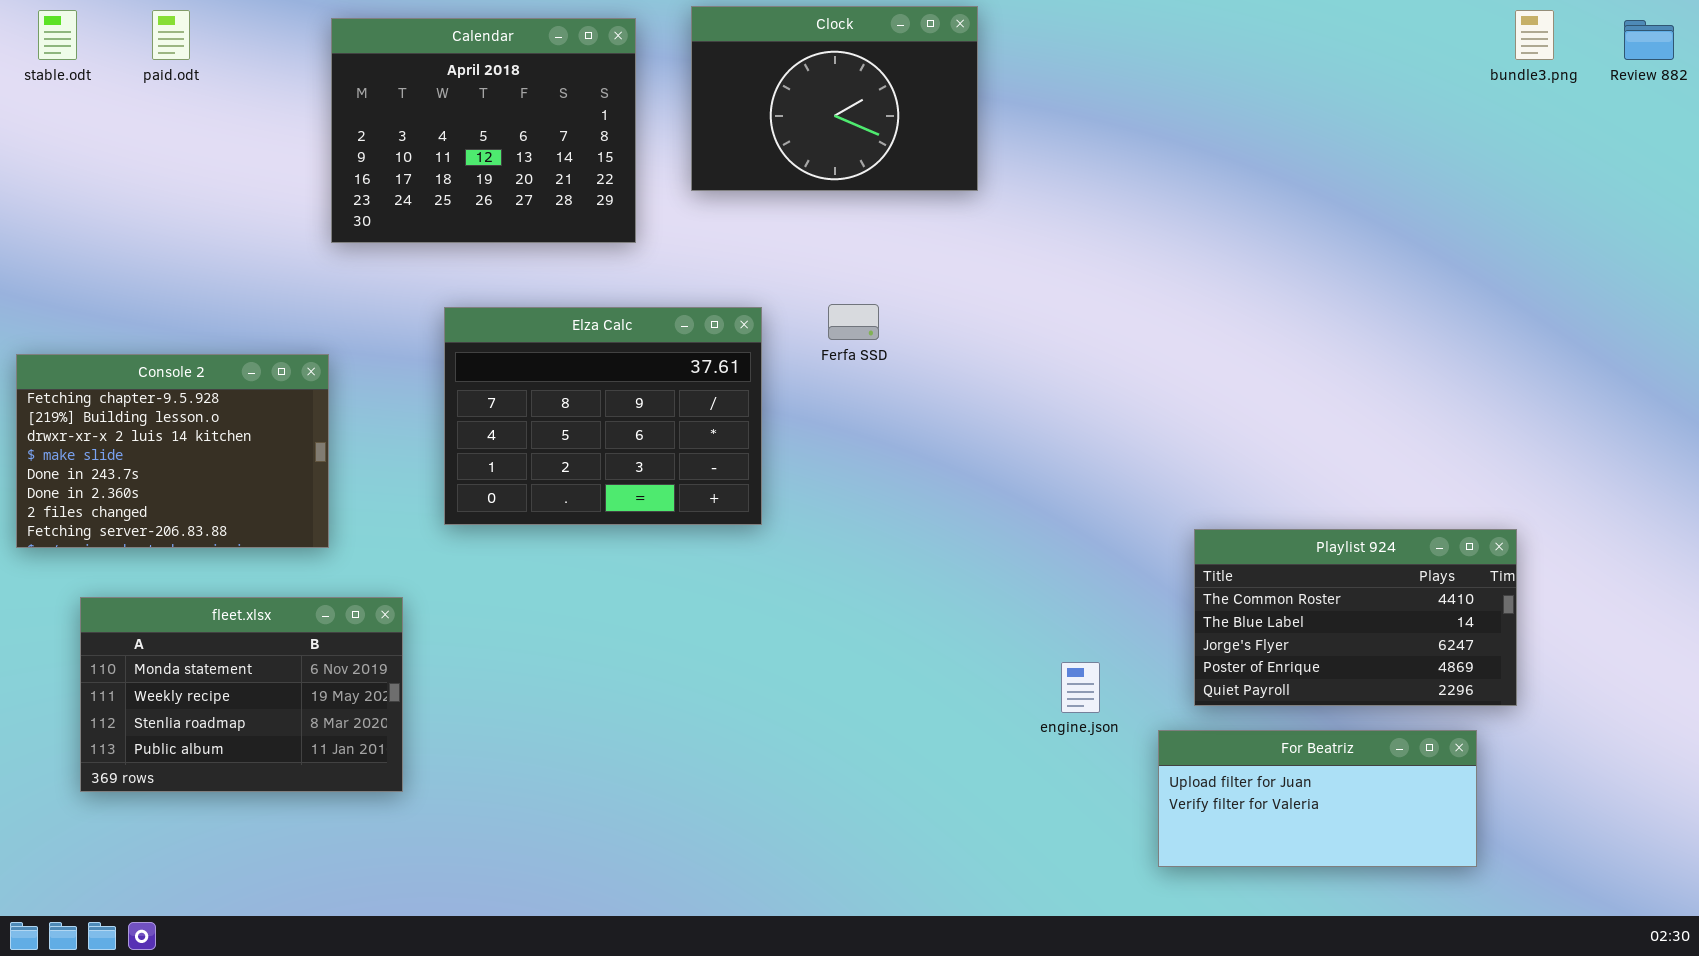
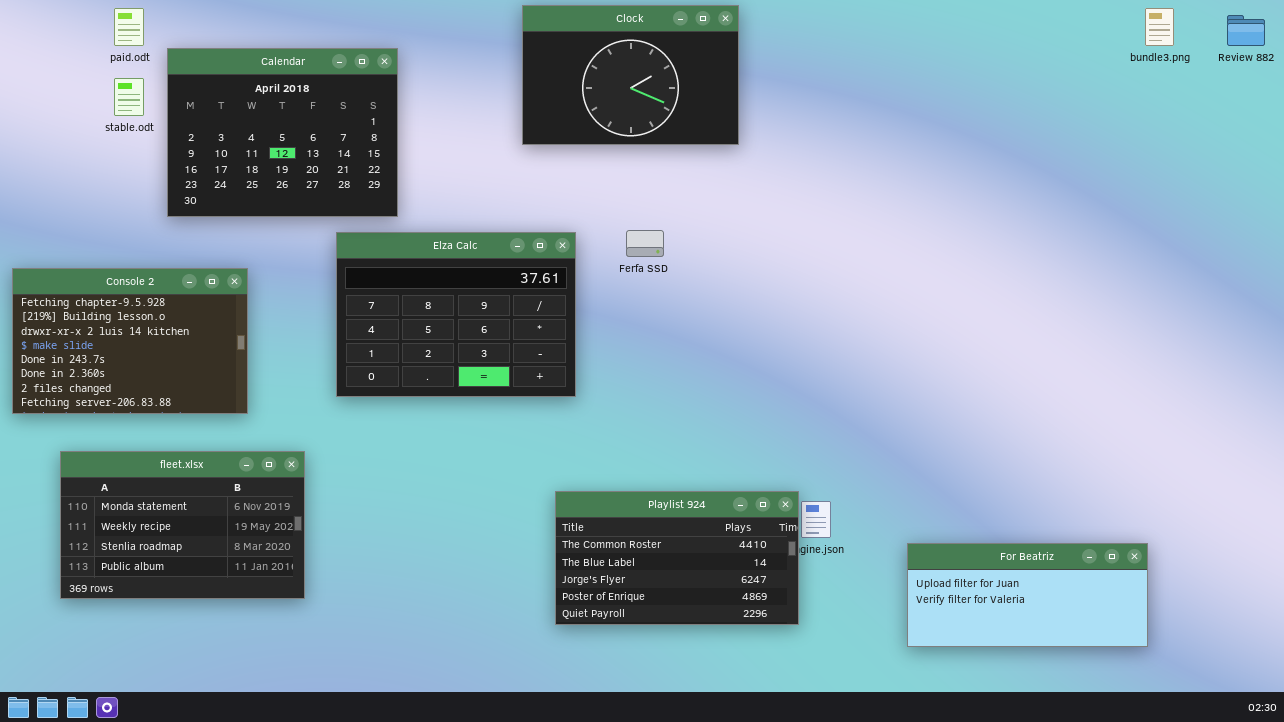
stable.odt: [38,10,77,60] -> [114,78,144,116], moved
Calendar: [331,18,636,243] -> [167,48,398,217], moved
Playlist 924: [1194,529,1517,706] -> [555,491,799,625], moved
For Beatriz: [1158,730,1477,867] -> [907,543,1148,647], moved

